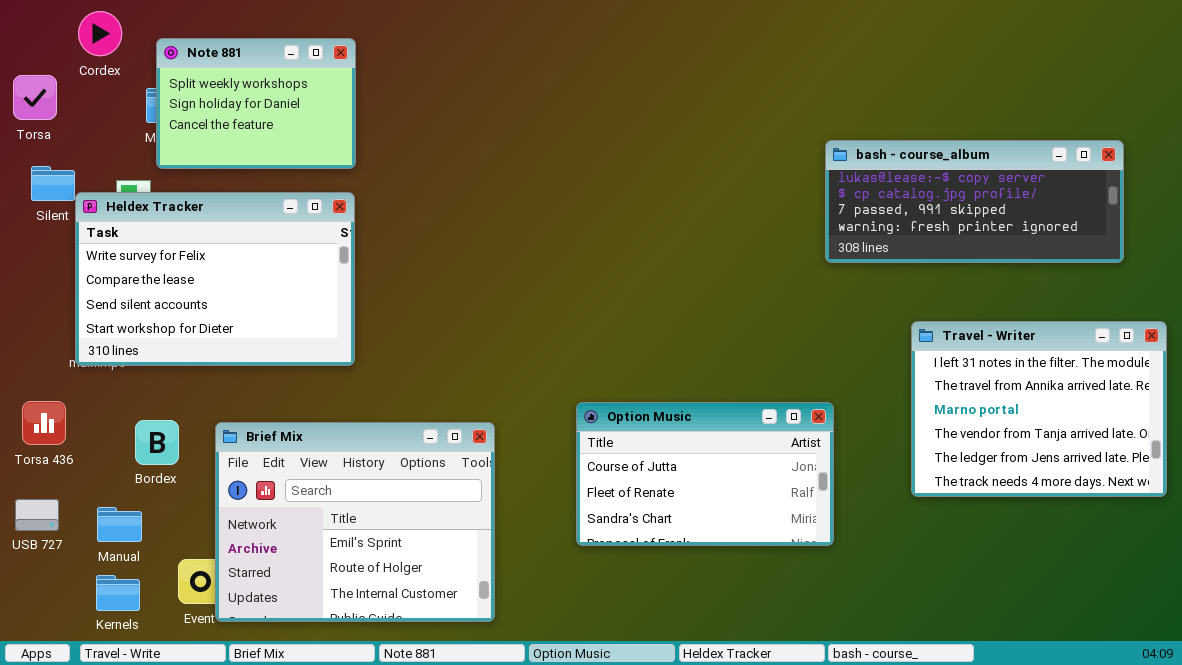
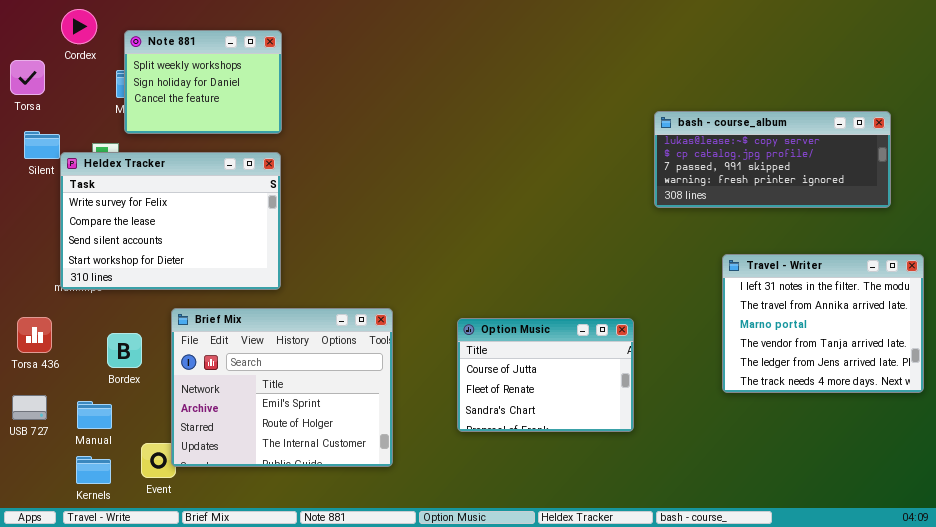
Option Music: [576,402,834,546] -> [457,318,634,432], resized
Brief Mix: [215,422,495,622] -> [171,308,393,467], moved

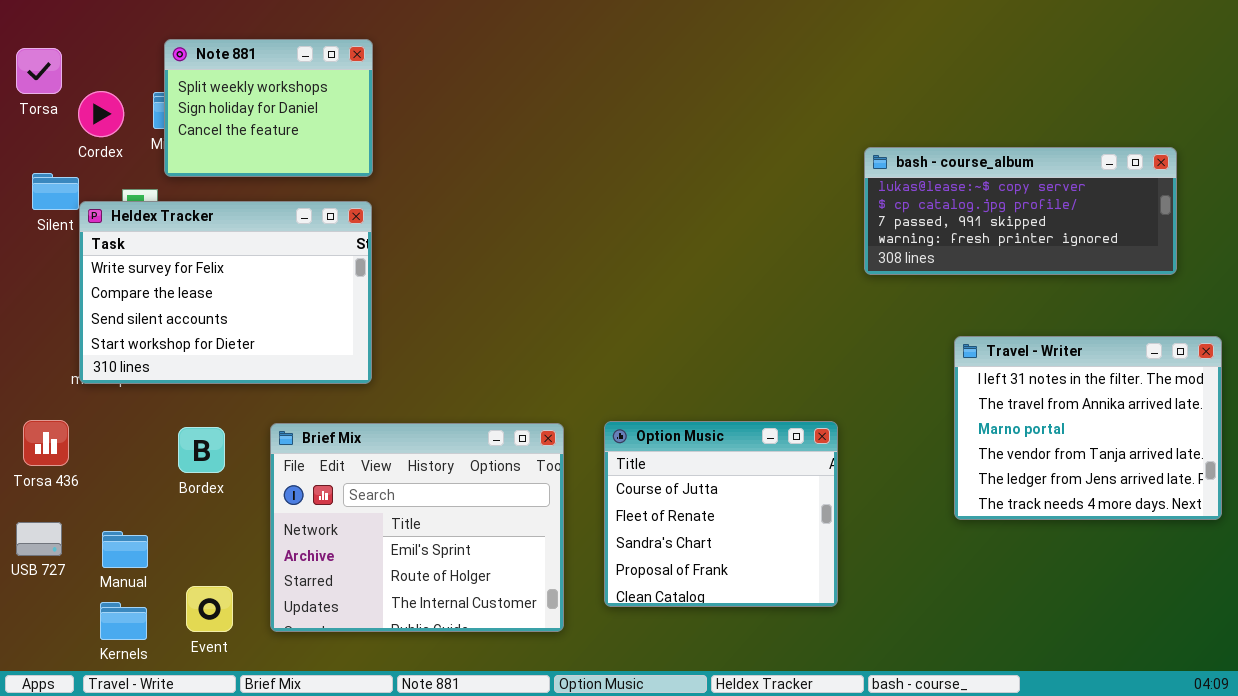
Cordex: [61,9,97,44] -> [78,91,124,137], moved
Torsa: [10,60,45,95] -> [16,48,62,94], moved
Brief Mix: [171,308,393,467] -> [270,423,564,632], moved
Option Music: [457,318,634,432] -> [604,421,838,607], resized
Bordex: [107,333,142,368] -> [178,427,225,473], moved

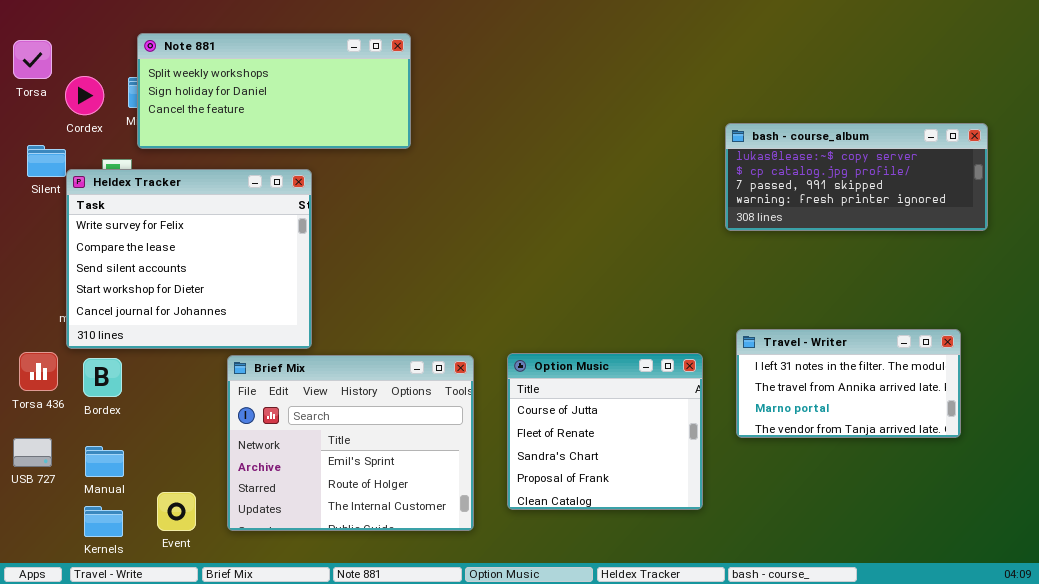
Note 881: [164,39,373,177] -> [137,33,411,149], resized
Heldex Tracker: [79,201,372,384] -> [66,169,312,349], resized
Travel - Writer: [954,336,1222,520] -> [736,329,961,438], moved, resized
Bordex: [178,427,225,473] -> [83,358,122,397], moved

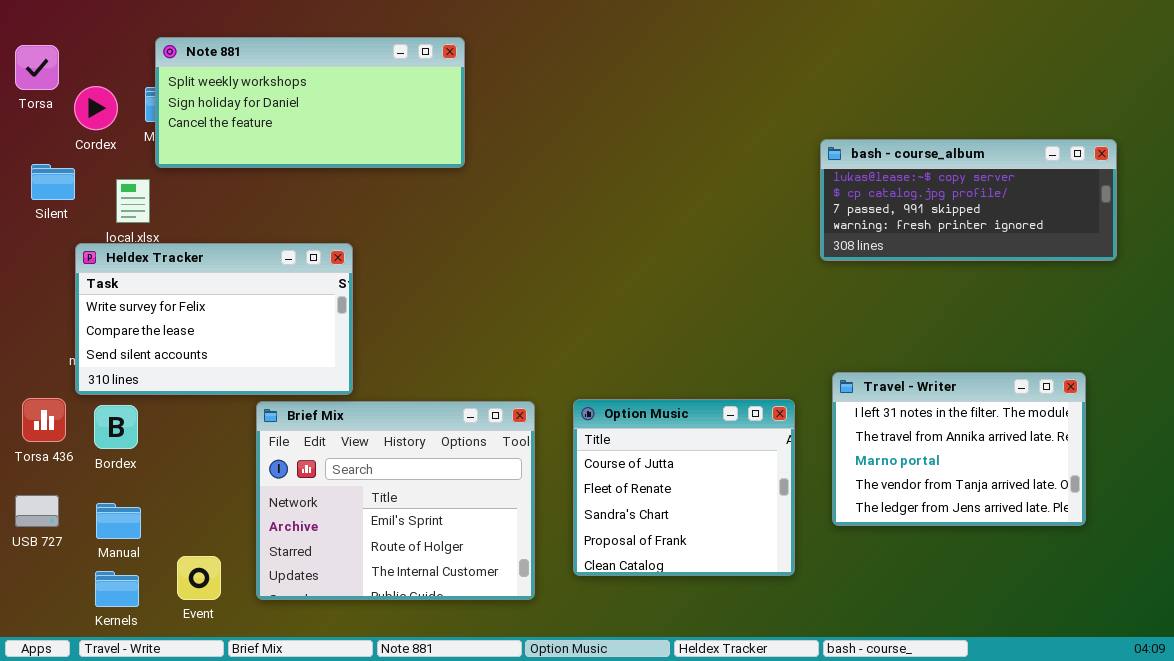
Heldex Tracker: [66,169,312,349] -> [75,243,353,395], resized
Travel - Writer: [736,329,961,438] -> [832,372,1086,526], resized

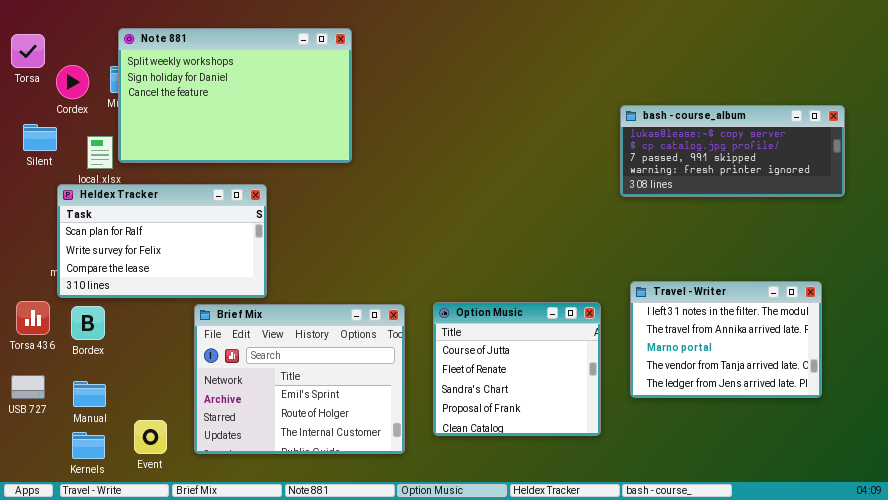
Note 881: [155,37,465,168] -> [118,28,352,163], resized
Heldex Tracker: [75,243,353,395] -> [57,184,267,298], scrolled up 1 row

